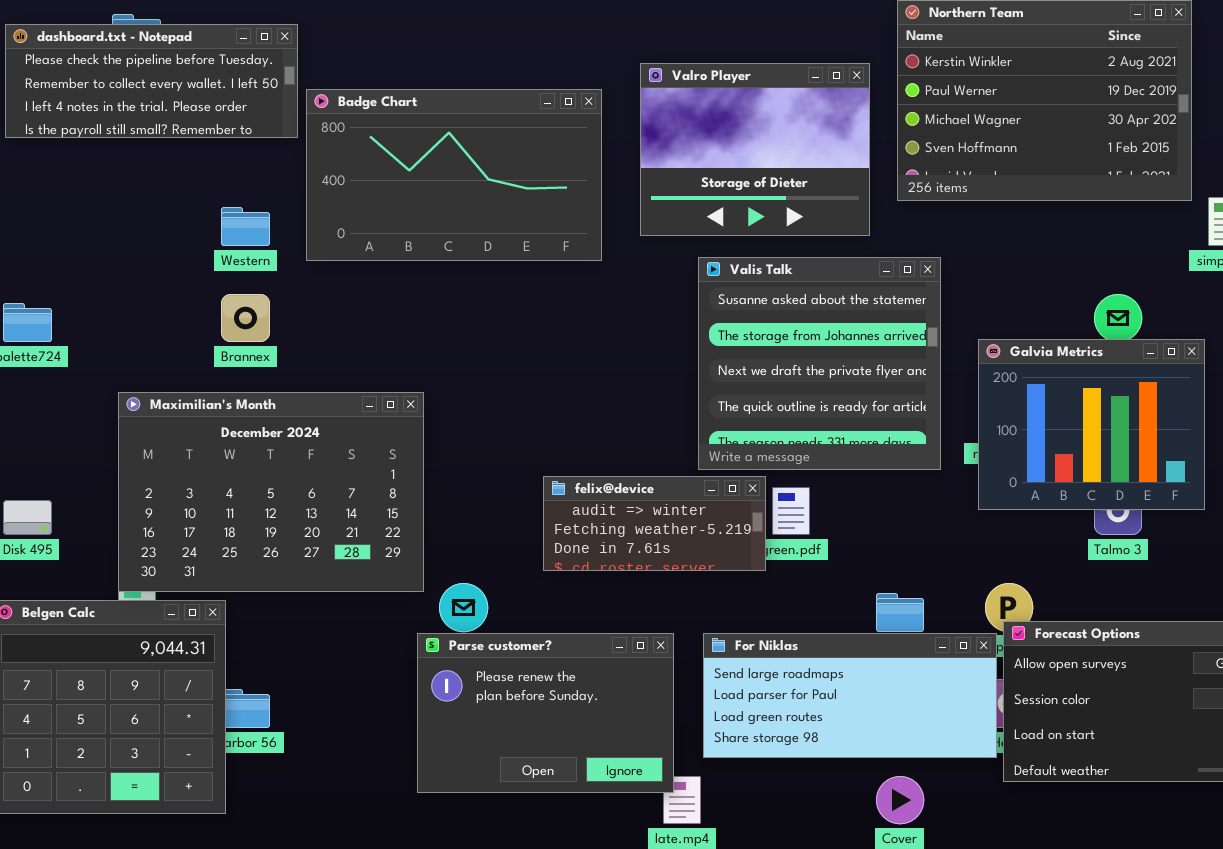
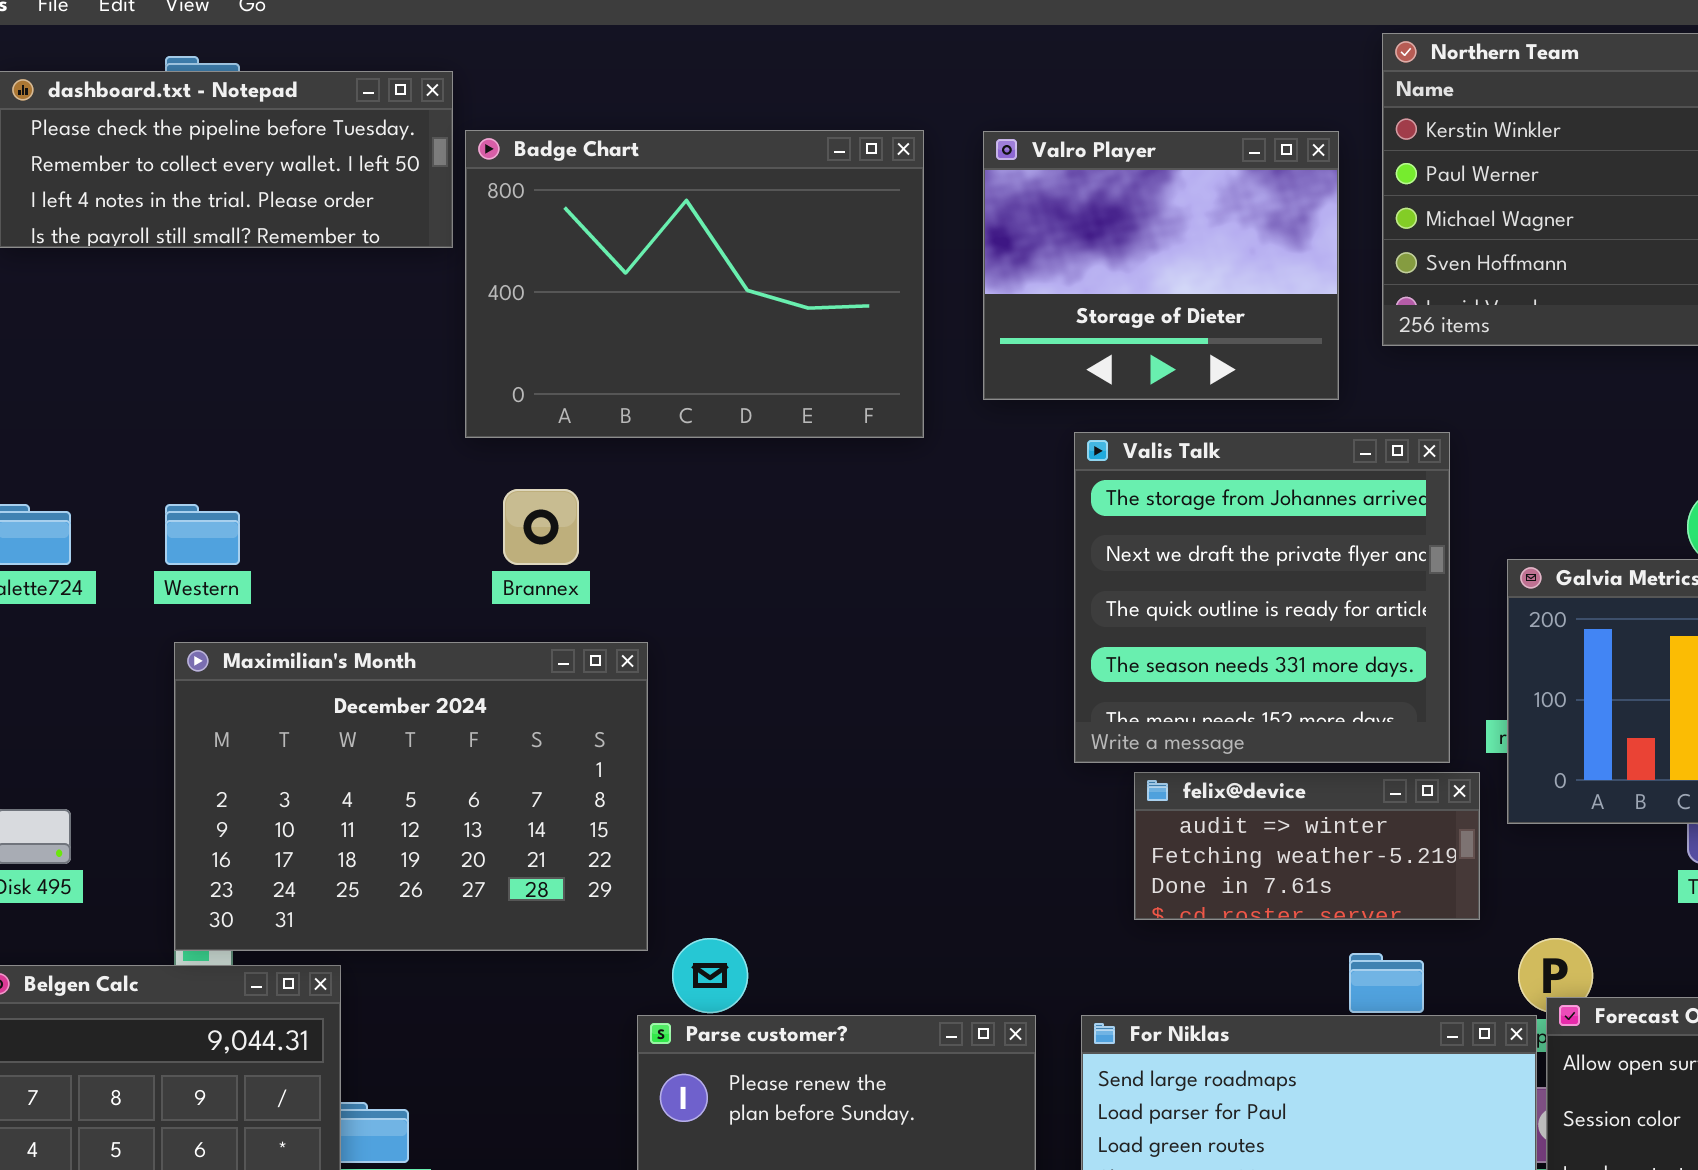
Badge Chart: [306,89,602,261] -> [465,130,924,438], resized
Western: [221,207,270,246] -> [165,504,240,565], moved
Valis Talk: [698,257,941,470] -> [1074,432,1450,763], scrolled down 1 row
Brannex: [221,294,270,342] -> [503,489,579,565], moved
felix@device: [543,476,766,571] -> [1134,772,1480,920], moved

